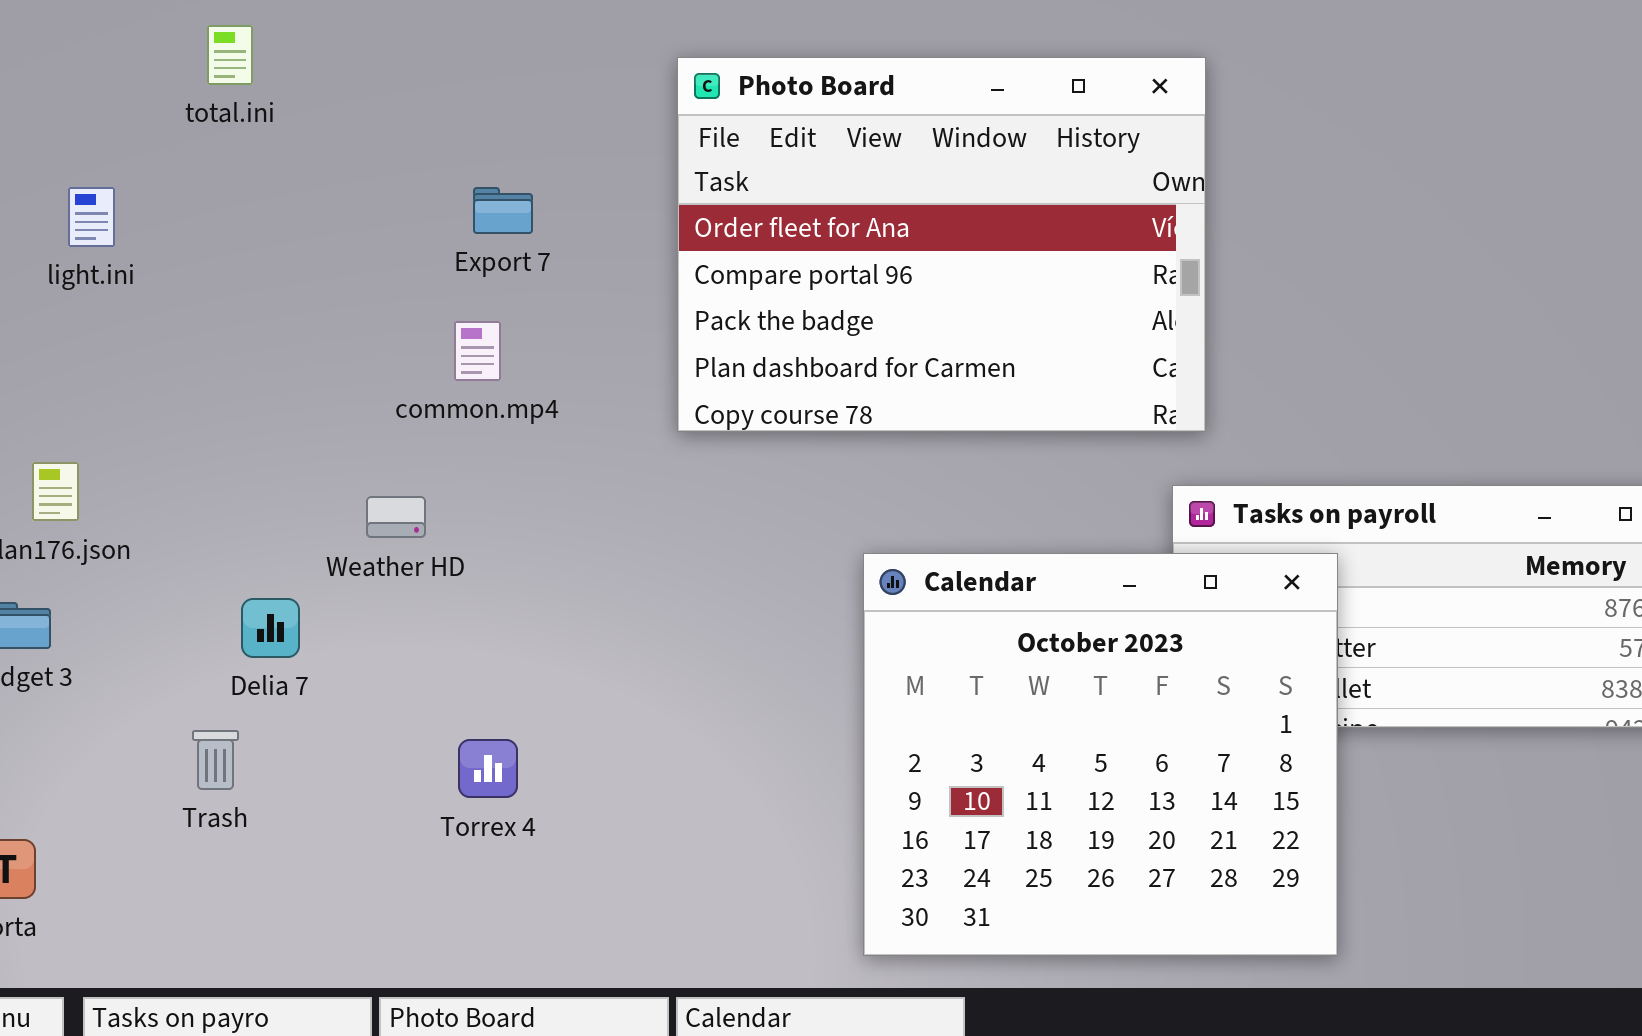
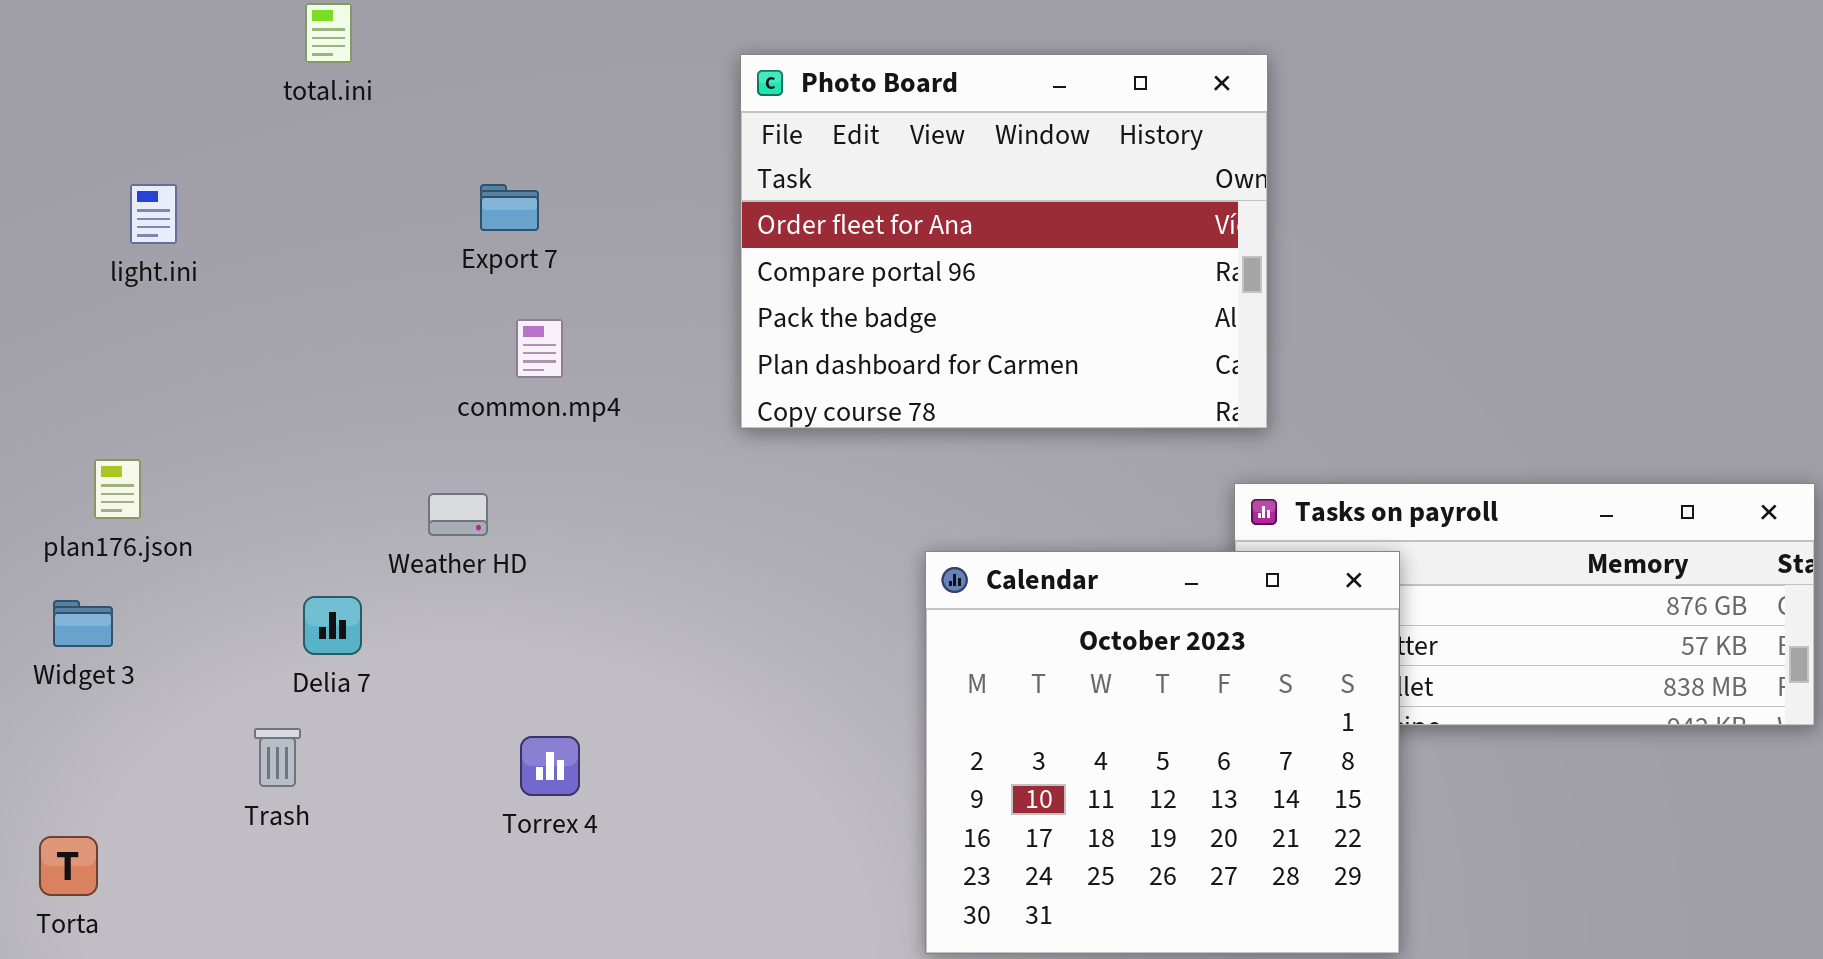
total.ini: [207,25,253,85] -> [305,3,352,63], moved
Export 7: [473,187,533,234] -> [480,184,539,231], moved

